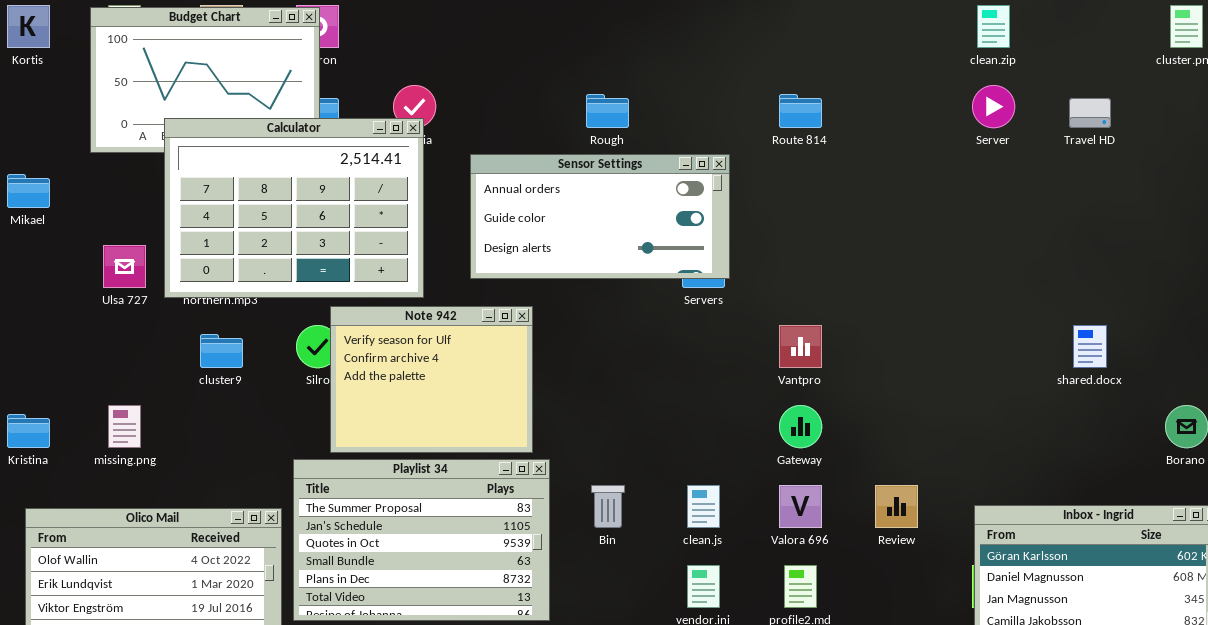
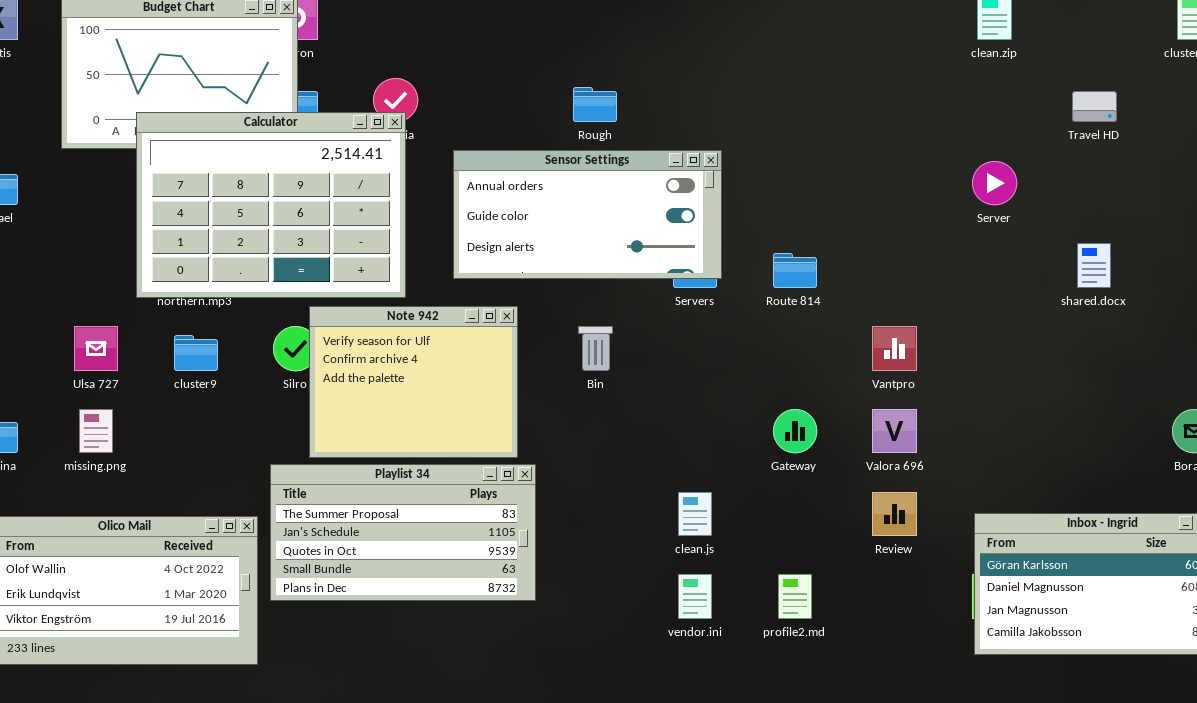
Server: [972,85,1015,128] -> [972,161,1017,205], moved
Route 814: [779,94,822,128] -> [773,253,817,288], moved
Ulsa 727: [103,245,146,288] -> [74,326,118,371], moved
Vantpro: [779,325,822,368] -> [872,326,917,371], moved
shared.docx: [1073,325,1107,368] -> [1077,243,1111,288], moved
Playlist 34: [293,459,550,621] -> [270,464,536,601], resized
Bin: [591,485,625,528] -> [578,326,613,371], moved
Valora 696: [779,485,822,528] -> [872,409,917,453], moved

